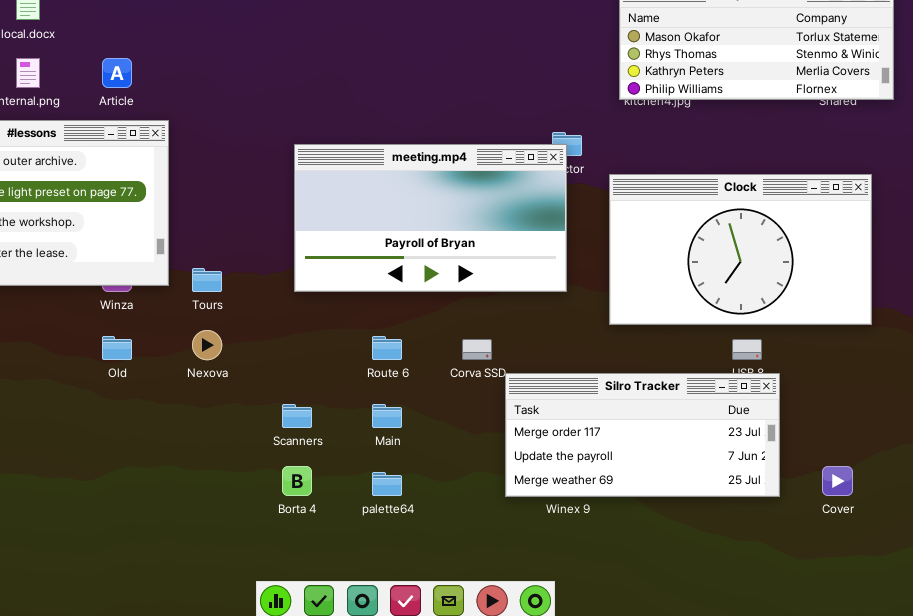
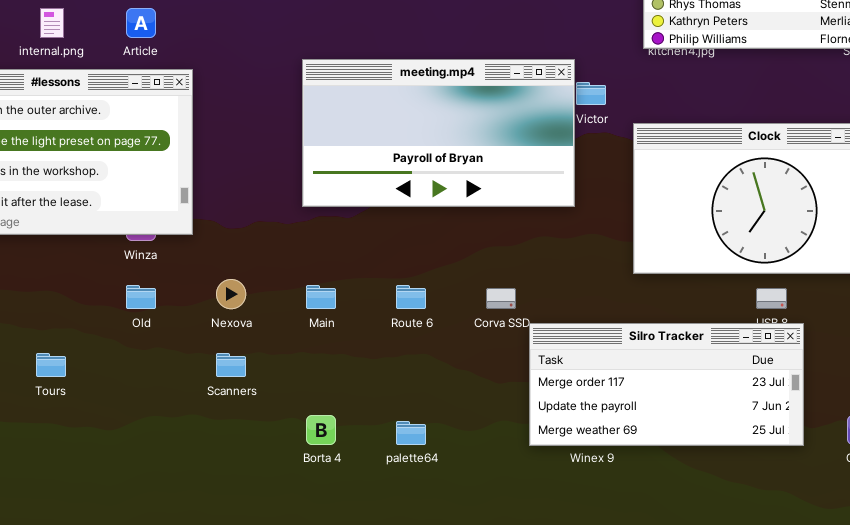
meeting.mp4: [294,144,567,292] -> [302,59,575,207], moved
Tours: [192,268,222,292] -> [36,353,66,377], moved
Scanners: [282,404,312,428] -> [216,353,246,377], moved
Main: [372,404,402,428] -> [306,285,336,309], moved

